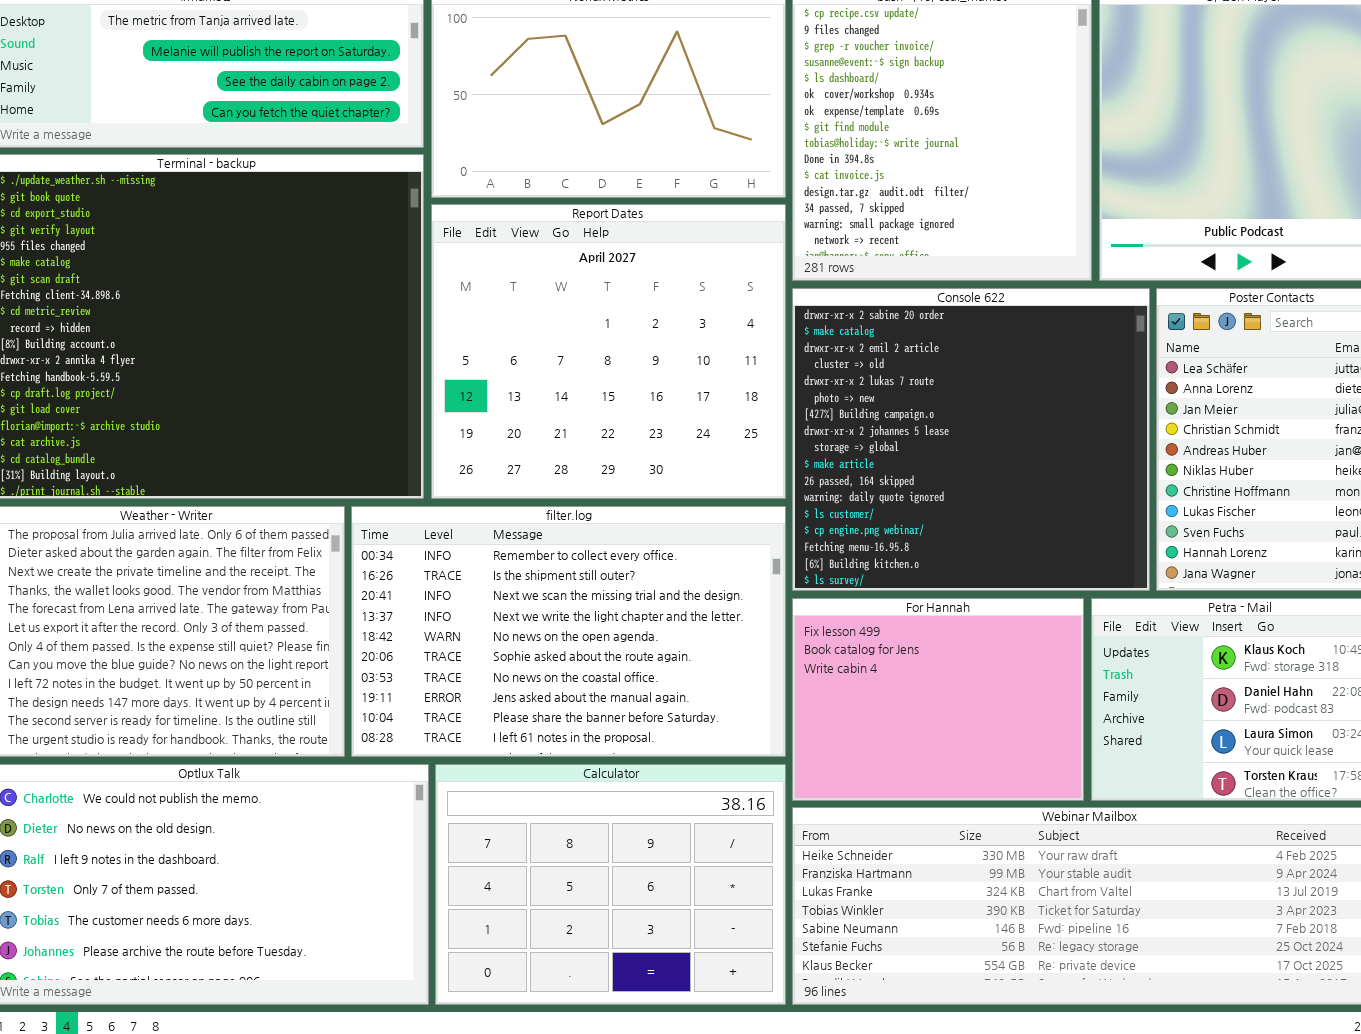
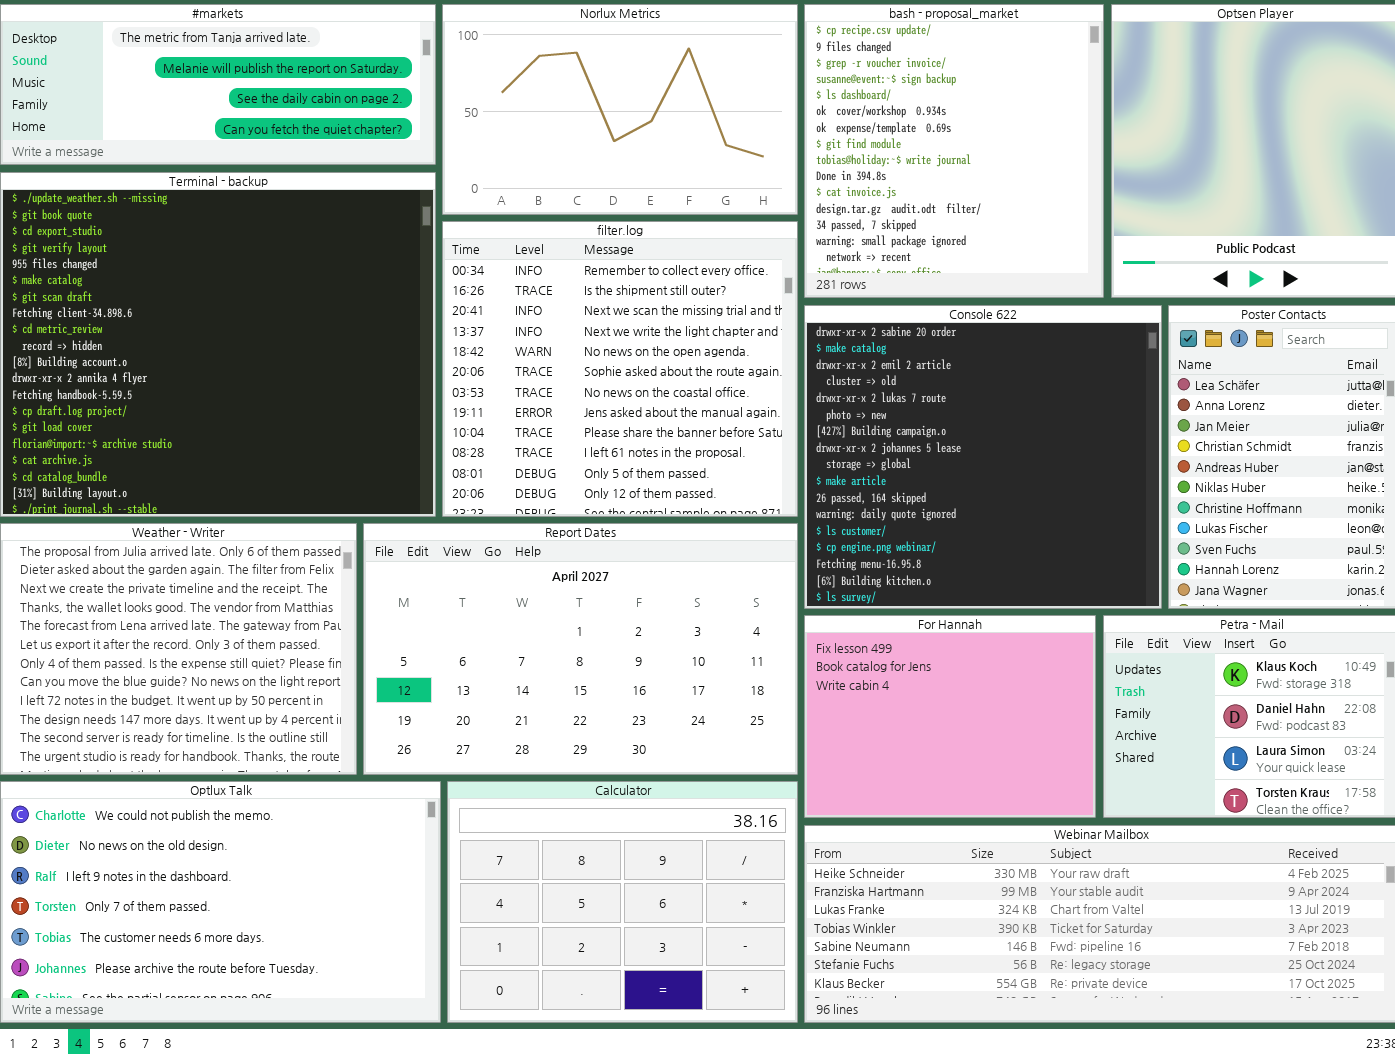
Report Dates: [431,204,786,499] -> [363,523,798,775], moved, resized
filter.log: [351,506,786,757] -> [442,221,798,517], moved, resized

